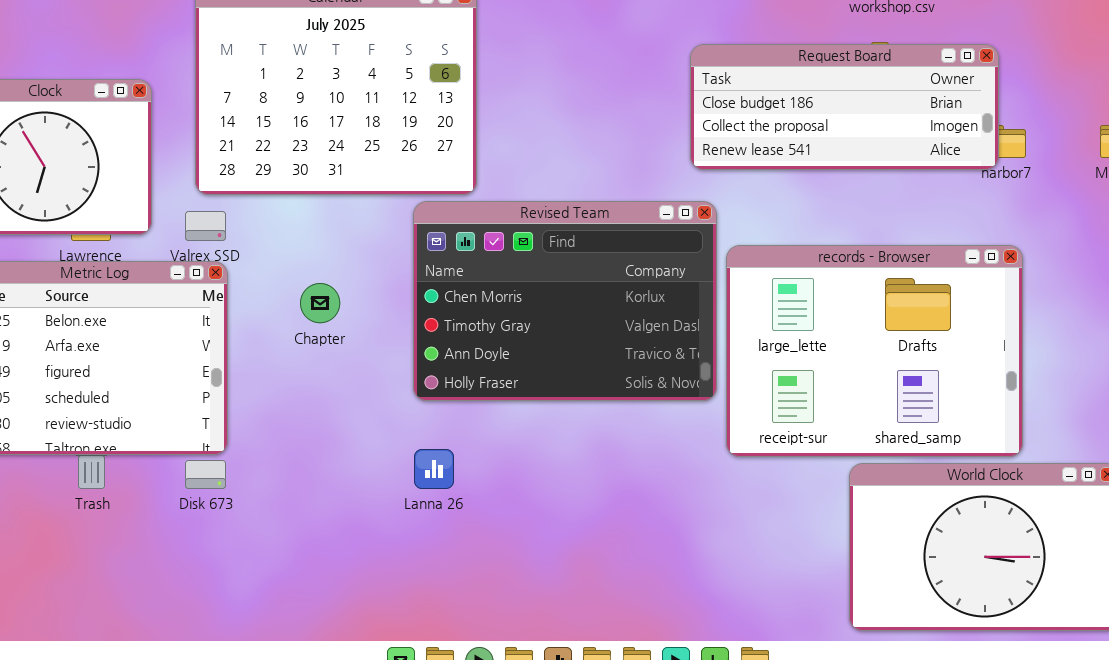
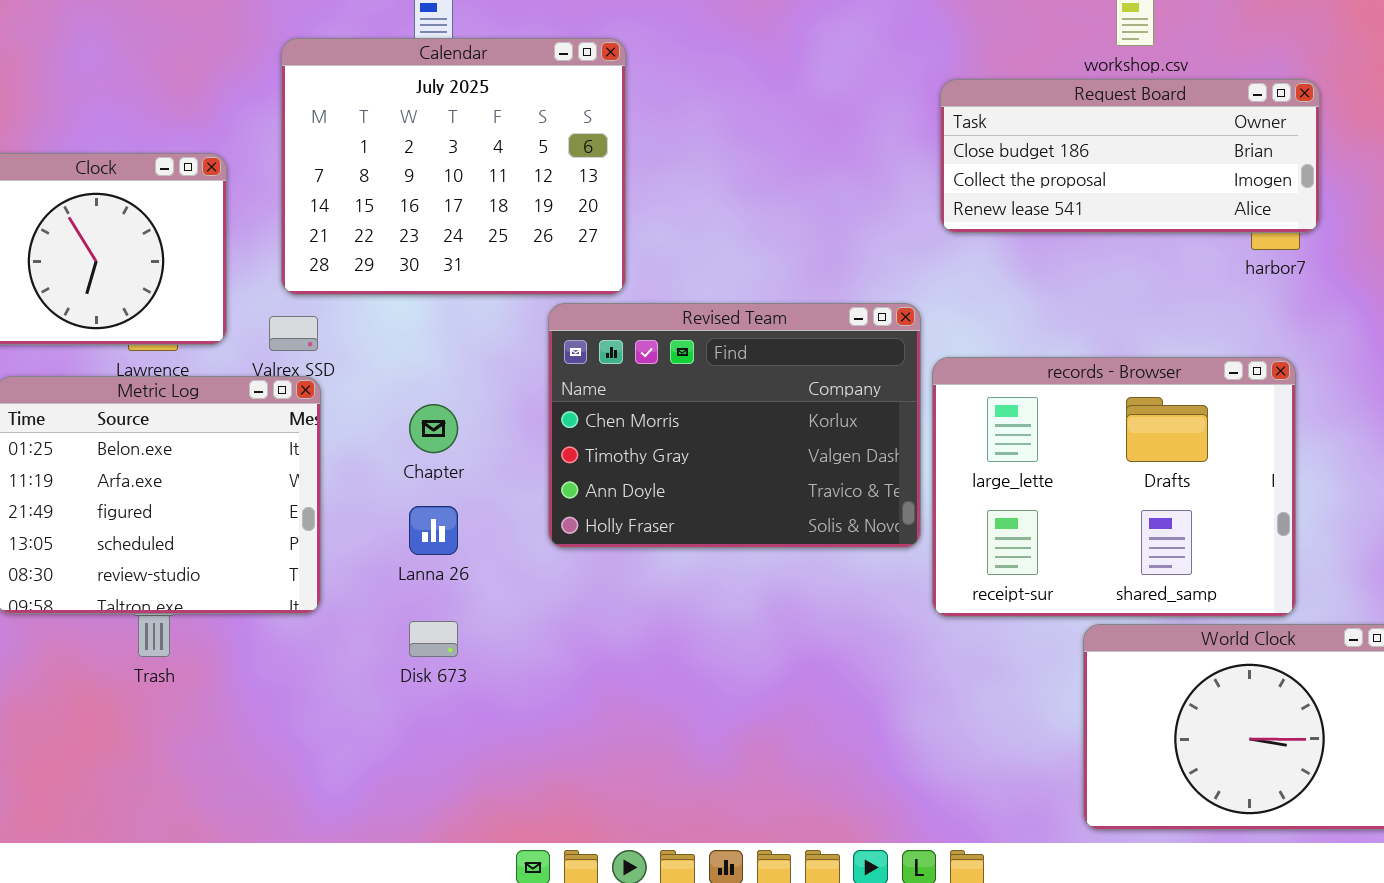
Request Board: [690,44,999,170] -> [940,79,1320,233], moved
Lanna 26: [414,449,454,489] -> [409,506,458,555], moved
Disk 673: [185,460,226,489] -> [409,621,458,657], moved

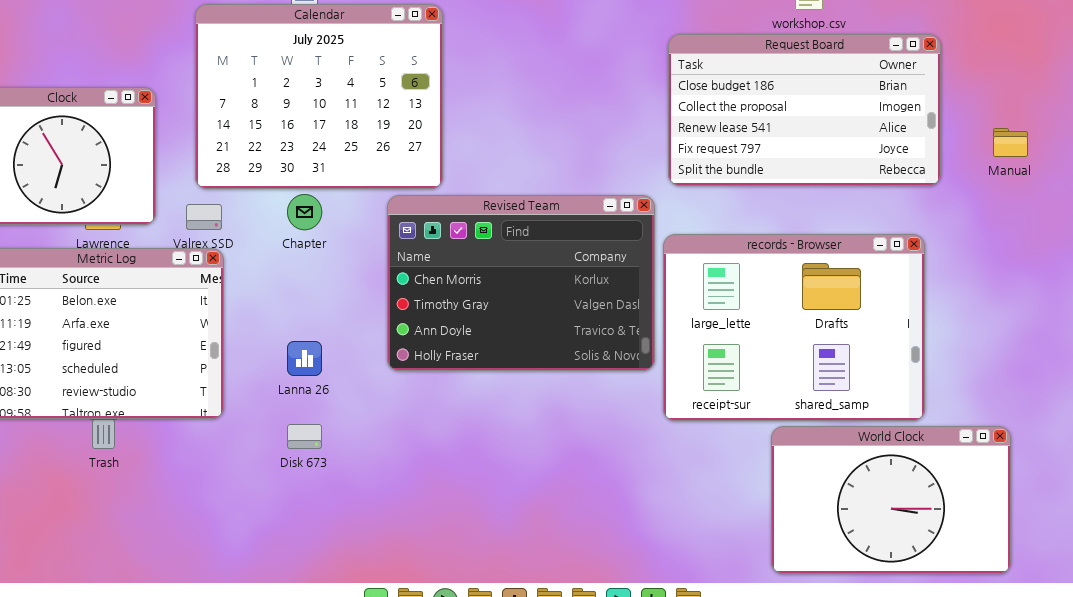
Request Board: [940,79,1320,233] -> [668,34,941,186], resized
Chapter: [409,404,458,453] -> [287,194,322,230], moved

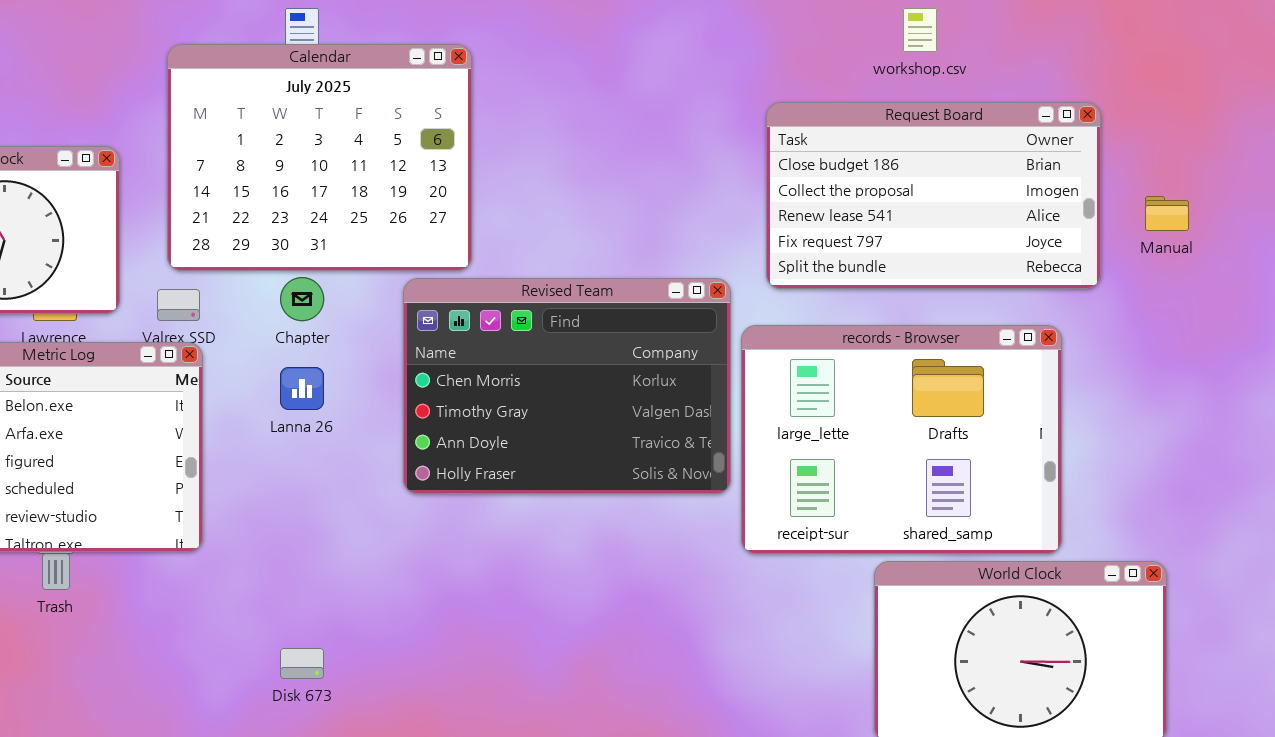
Request Board: [668,34,941,186] -> [766,102,1101,289], moved
Lanna 26: [287,341,322,376] -> [280,367,324,410], moved
Disk 673: [287,424,322,449] -> [280,648,324,679], moved

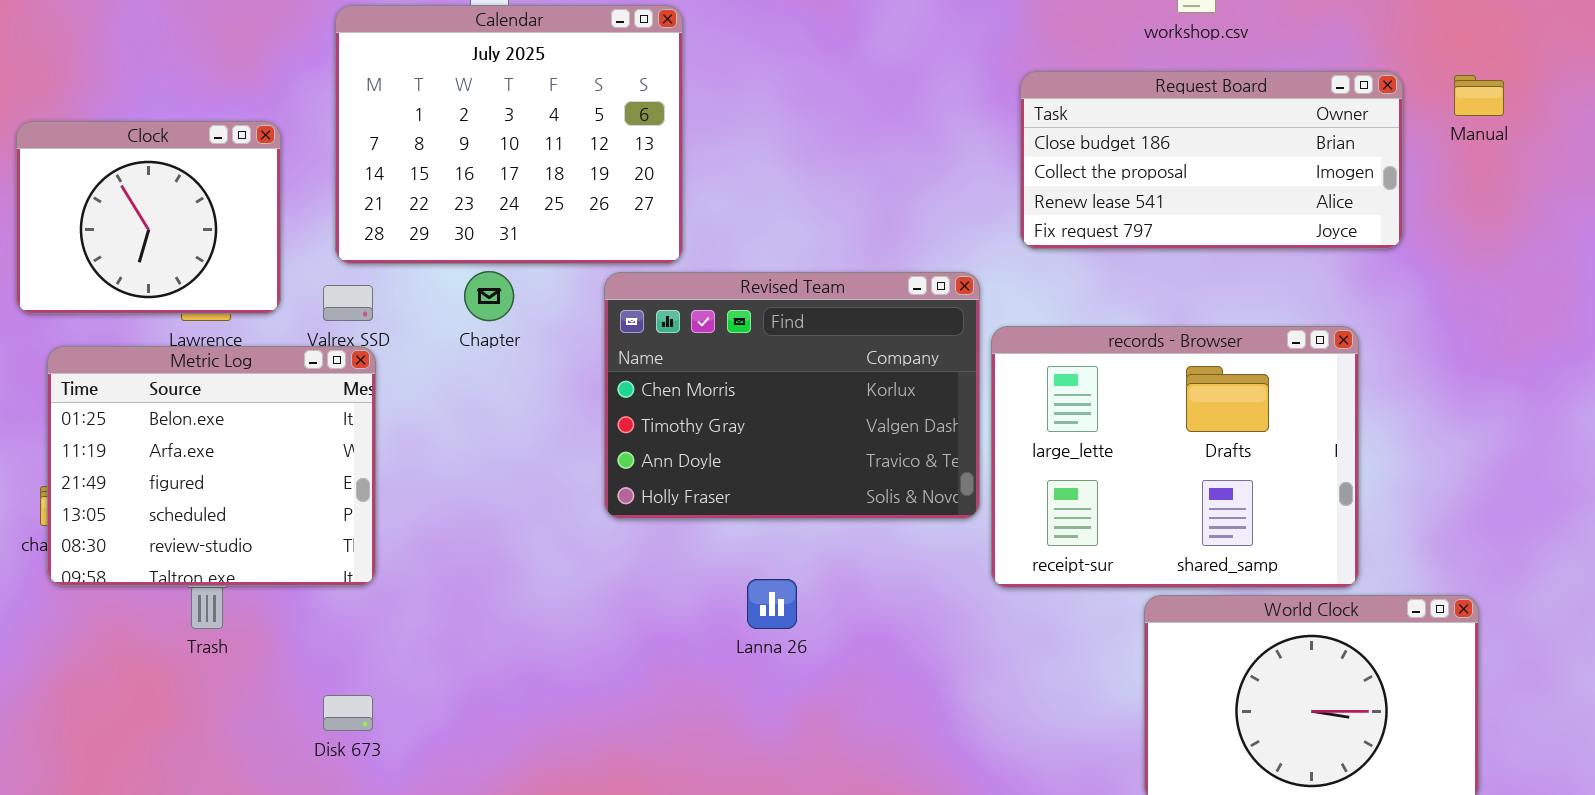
Request Board: [766,102,1101,289] -> [1020,71,1403,249], resized
Manual: [1145,196,1189,231] -> [1454,75,1504,116], moved
Lanna 26: [280,367,324,410] -> [747,579,797,629], moved
Disk 673: [280,648,324,679] -> [323,695,373,731], moved

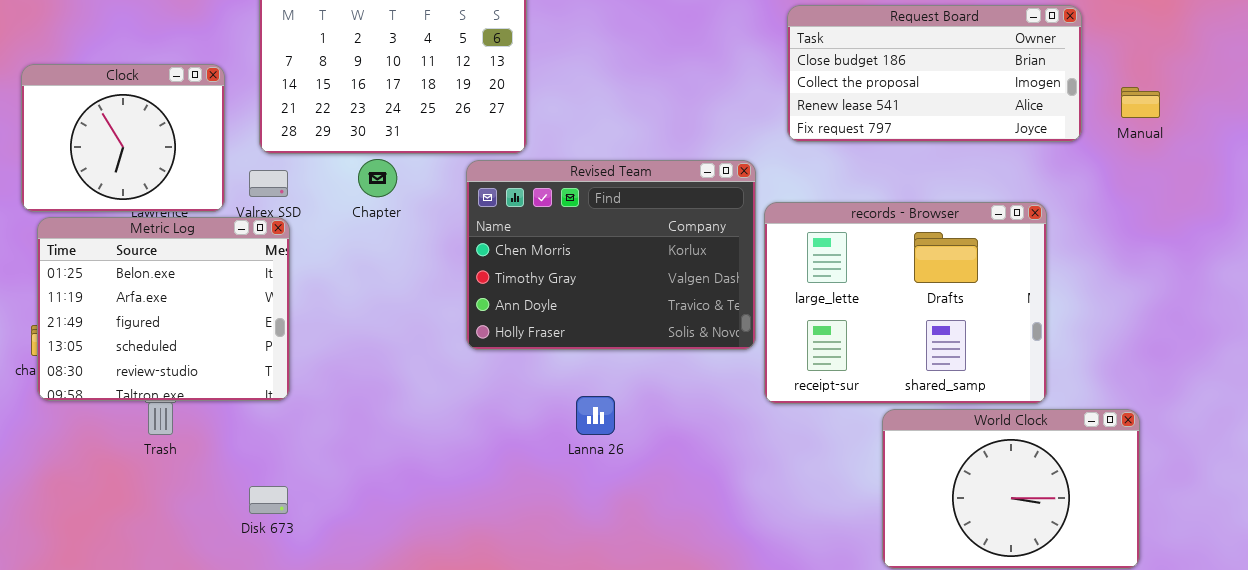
Manual: [1454,75,1504,116] -> [1121,87,1160,118], moved
Clock: [16,121,281,314] -> [21,64,225,212], moved

